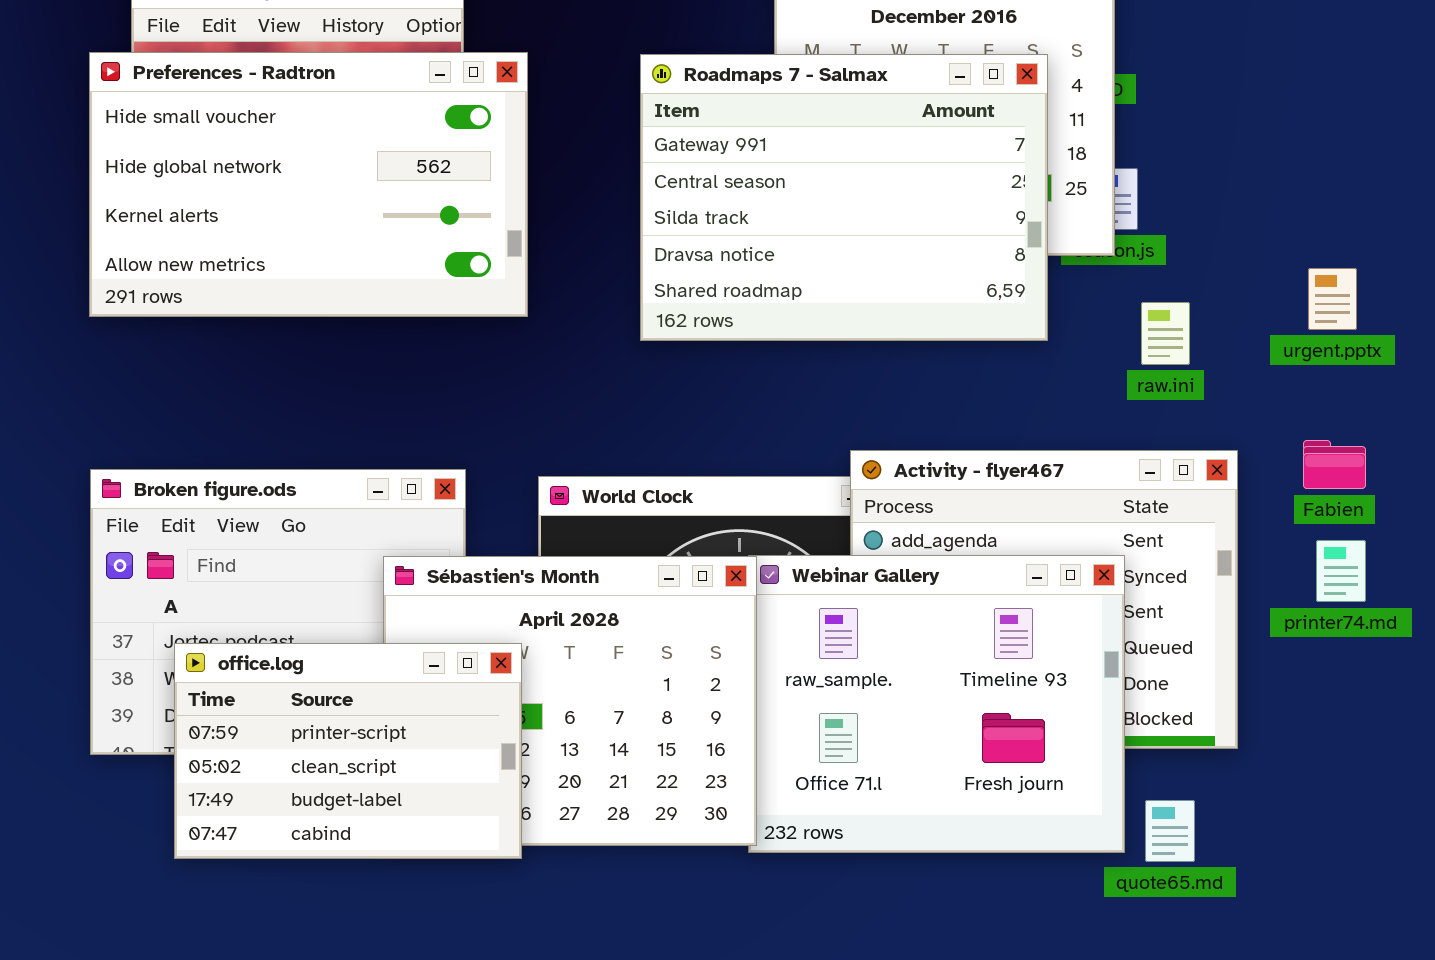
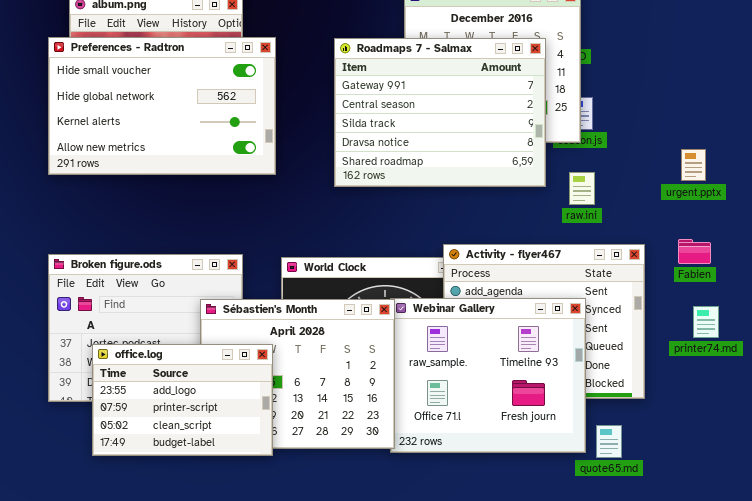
raw.ini: [1141,302,1190,365] -> [569,172,595,205], moved
printer74.md: [1316,540,1366,602] -> [693,306,719,338], moved
office.log: [174,643,522,859] -> [92,344,273,456], scrolled up 1 row

